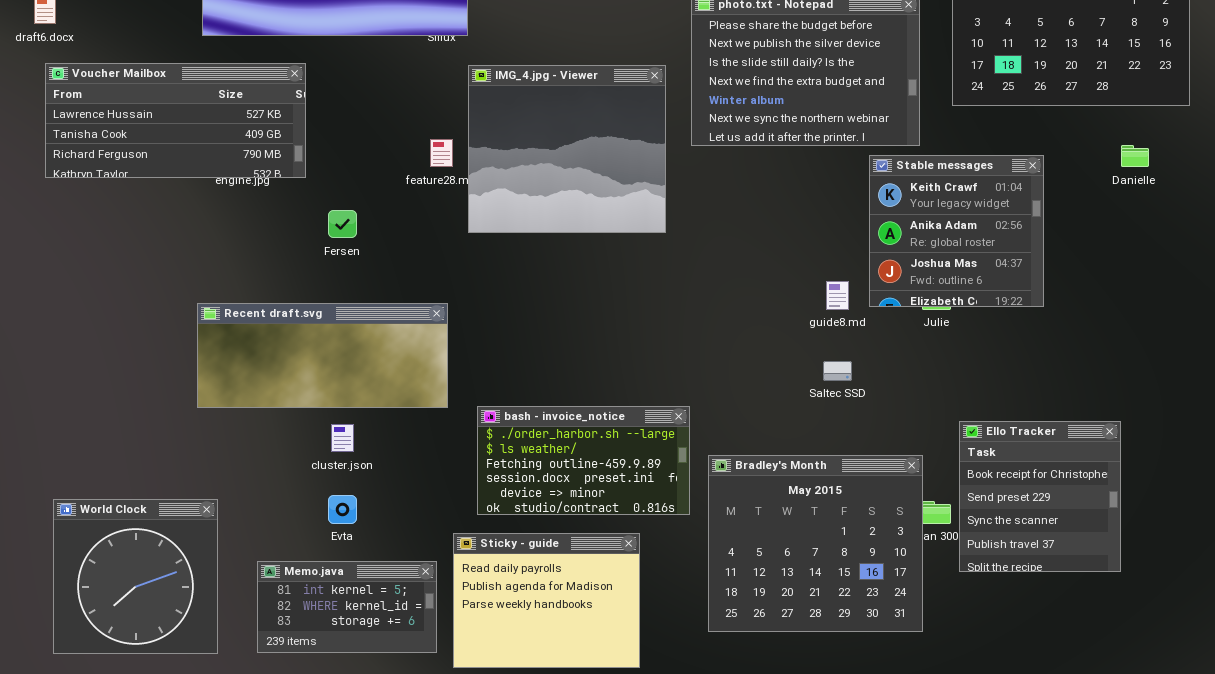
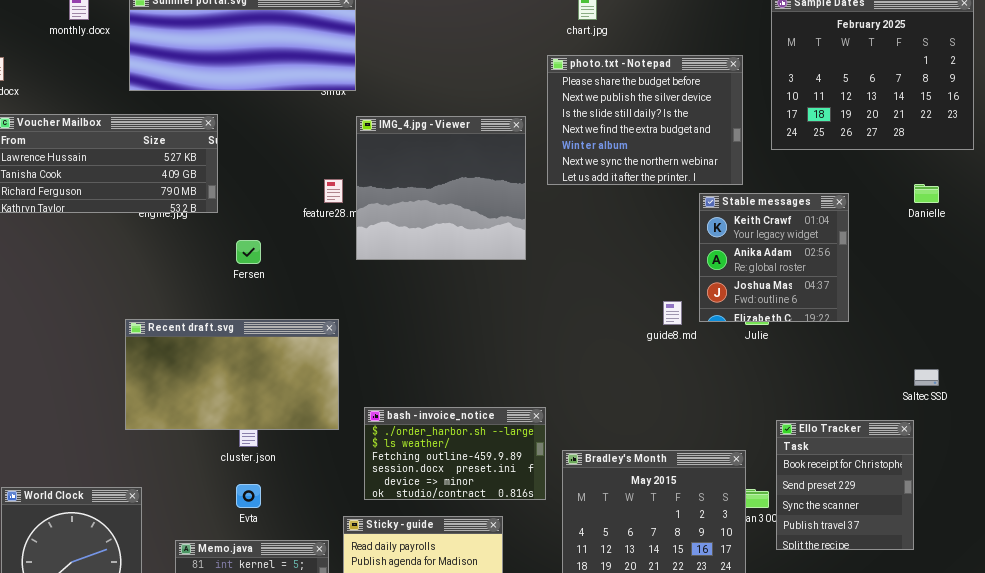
Recent draft.svg: [197,303,448,408] -> [125,319,339,430], resized
Saltec SSD: [823,361,852,381] -> [914,369,939,386], moved

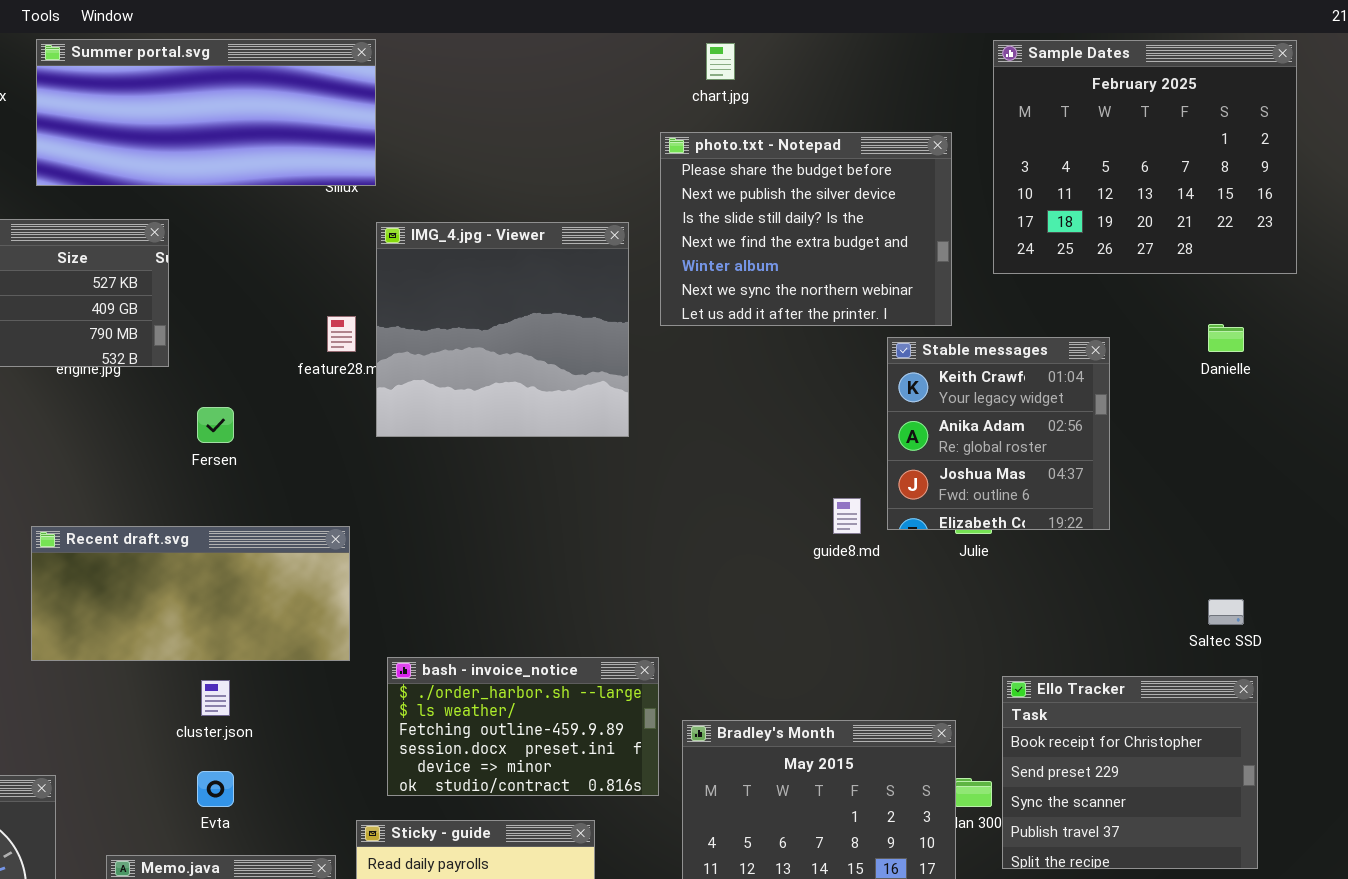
Recent draft.svg: [125,319,339,430] -> [31,526,350,661], resized
Ello Tracker: [776,420,914,550] -> [1002,676,1258,869], resized

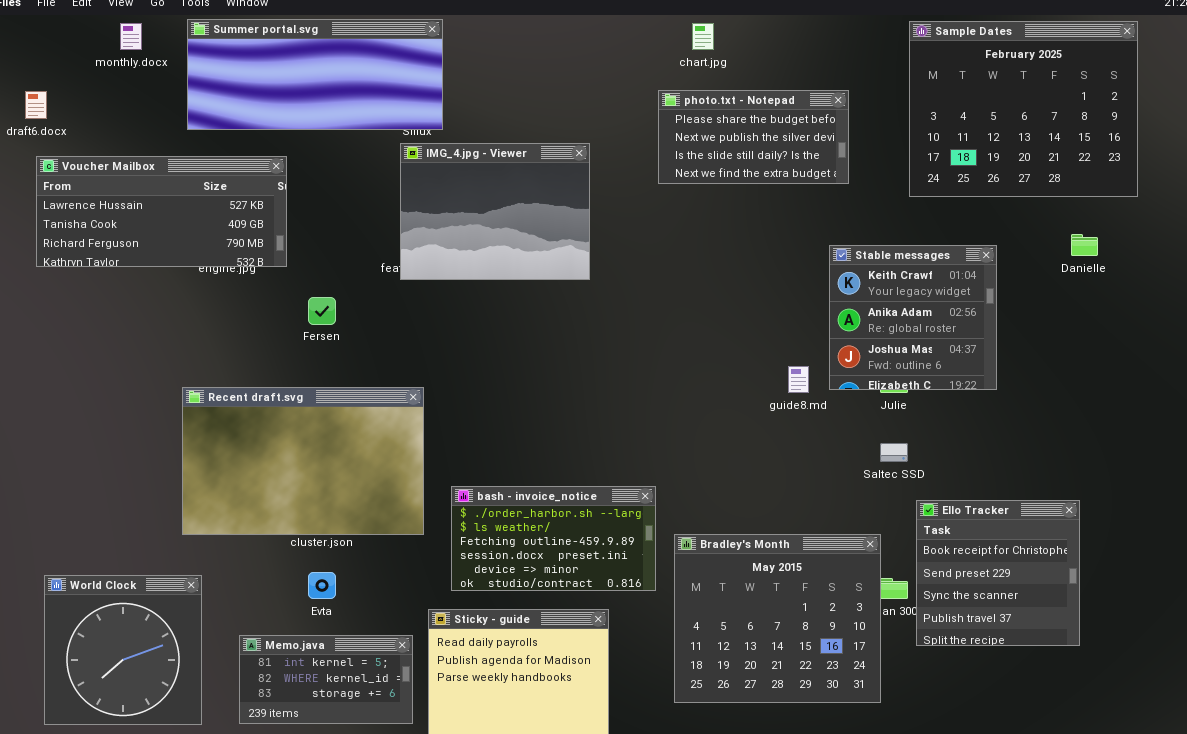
photo.txt - Notepad: [660,132,952,326] -> [658,90,849,184], resized
IMG_4.jpg - Viewer: [376,222,629,437] -> [400,143,590,280], moved, resized
Recent draft.svg: [31,526,350,661] -> [182,387,424,535], resized
Saltec SSD: [1208,599,1244,625] -> [880,443,908,462], moved
Ello Tracker: [1002,676,1258,869] -> [916,500,1080,646], resized

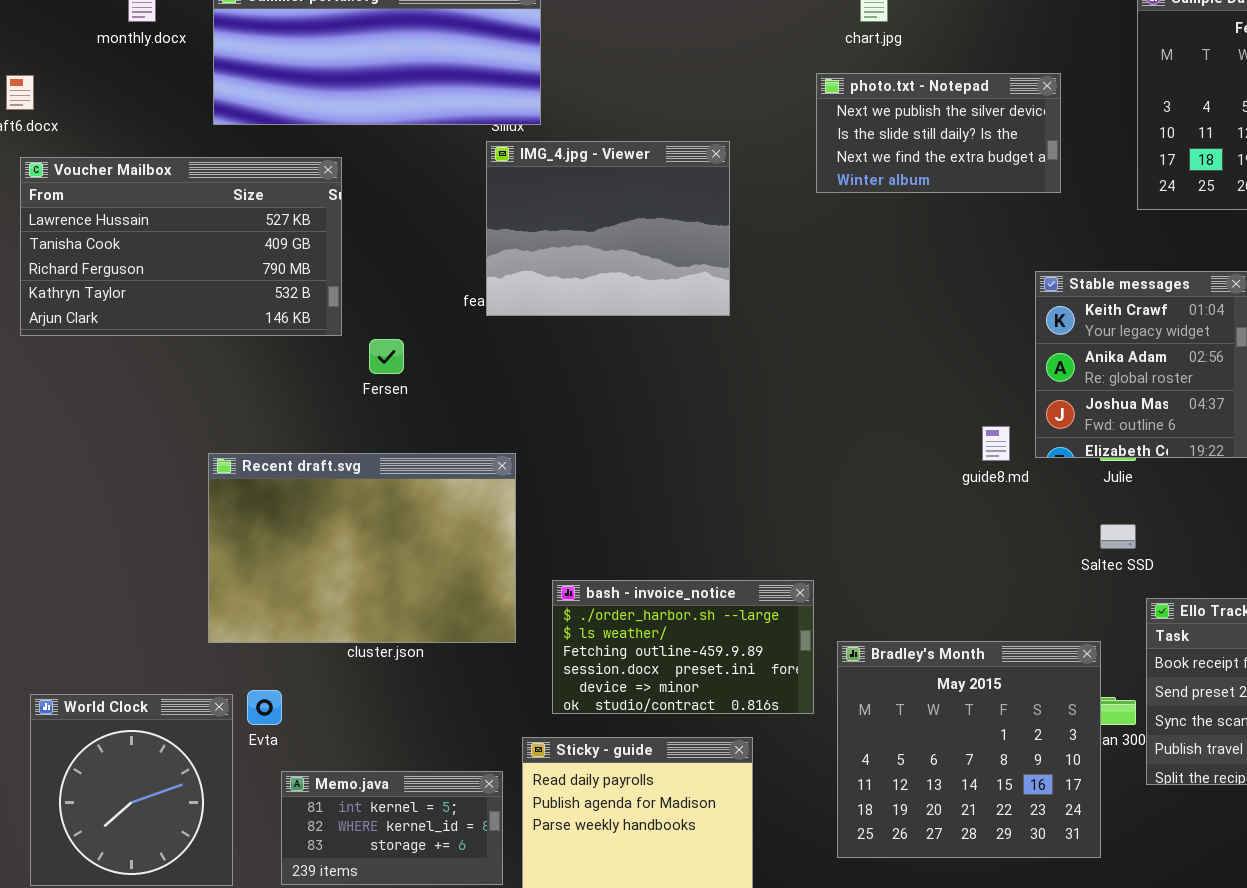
photo.txt - Notepad: [658,90,849,184] -> [816,73,1061,193], scrolled down 1 row
Voucher Mailbox: [36,156,287,267] -> [20,157,342,336], resized
Evta: [308,572,336,599] -> [247,690,282,725], moved

